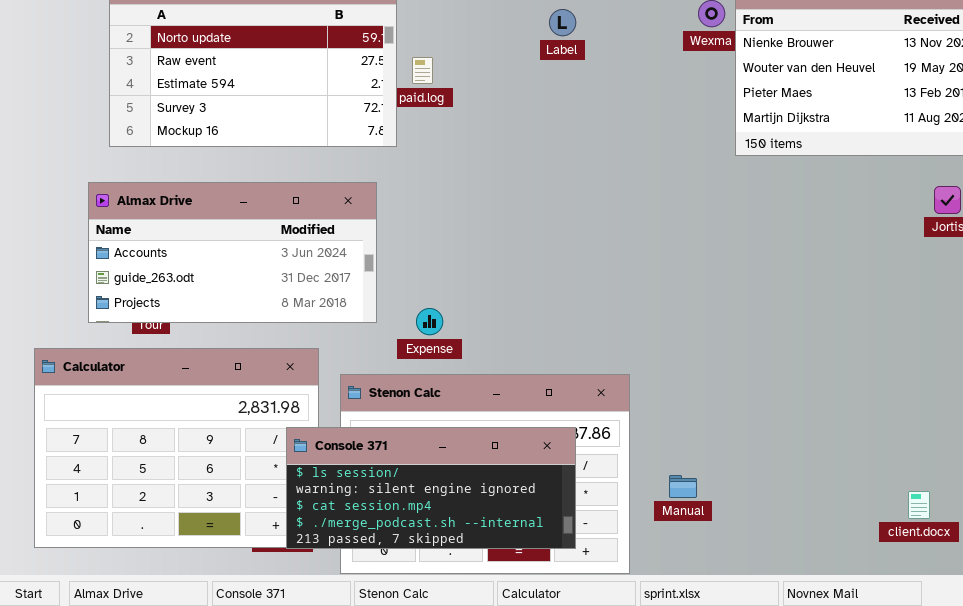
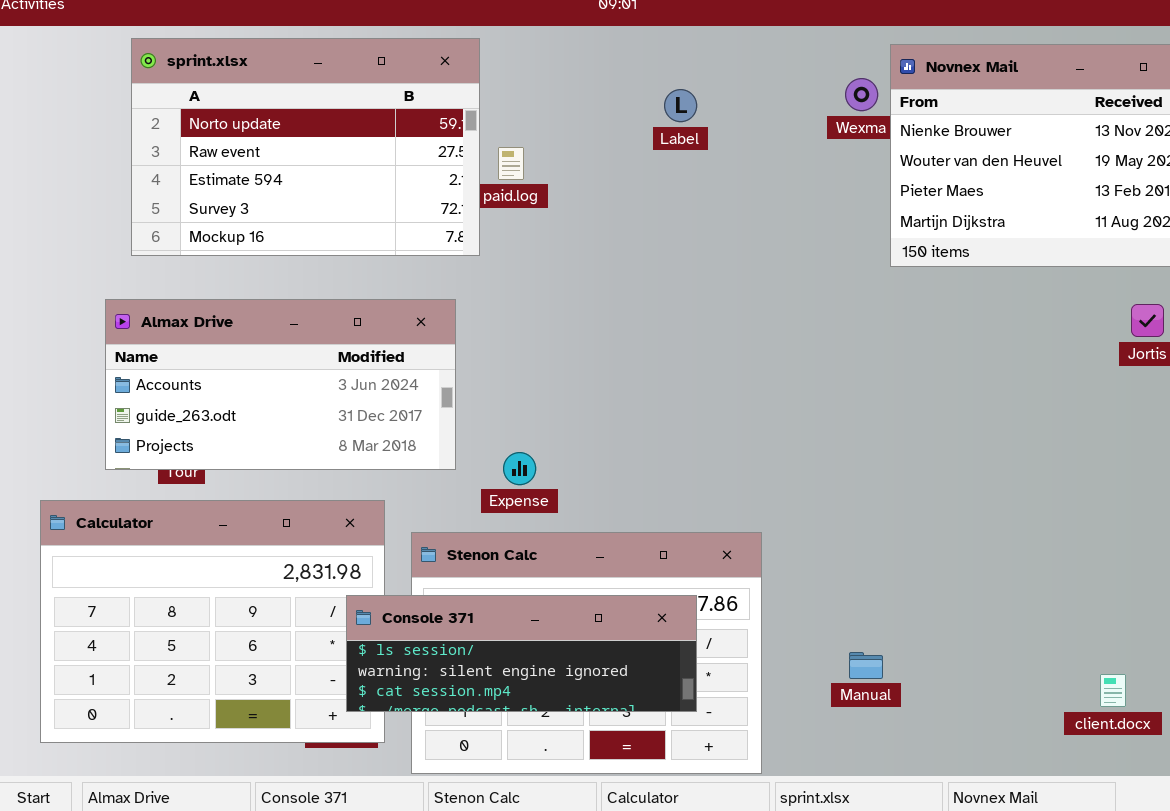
Console 371: [286,427,576,549] -> [346,595,697,712], resized
Manual: [669,475,697,498] -> [849,652,883,679], moved

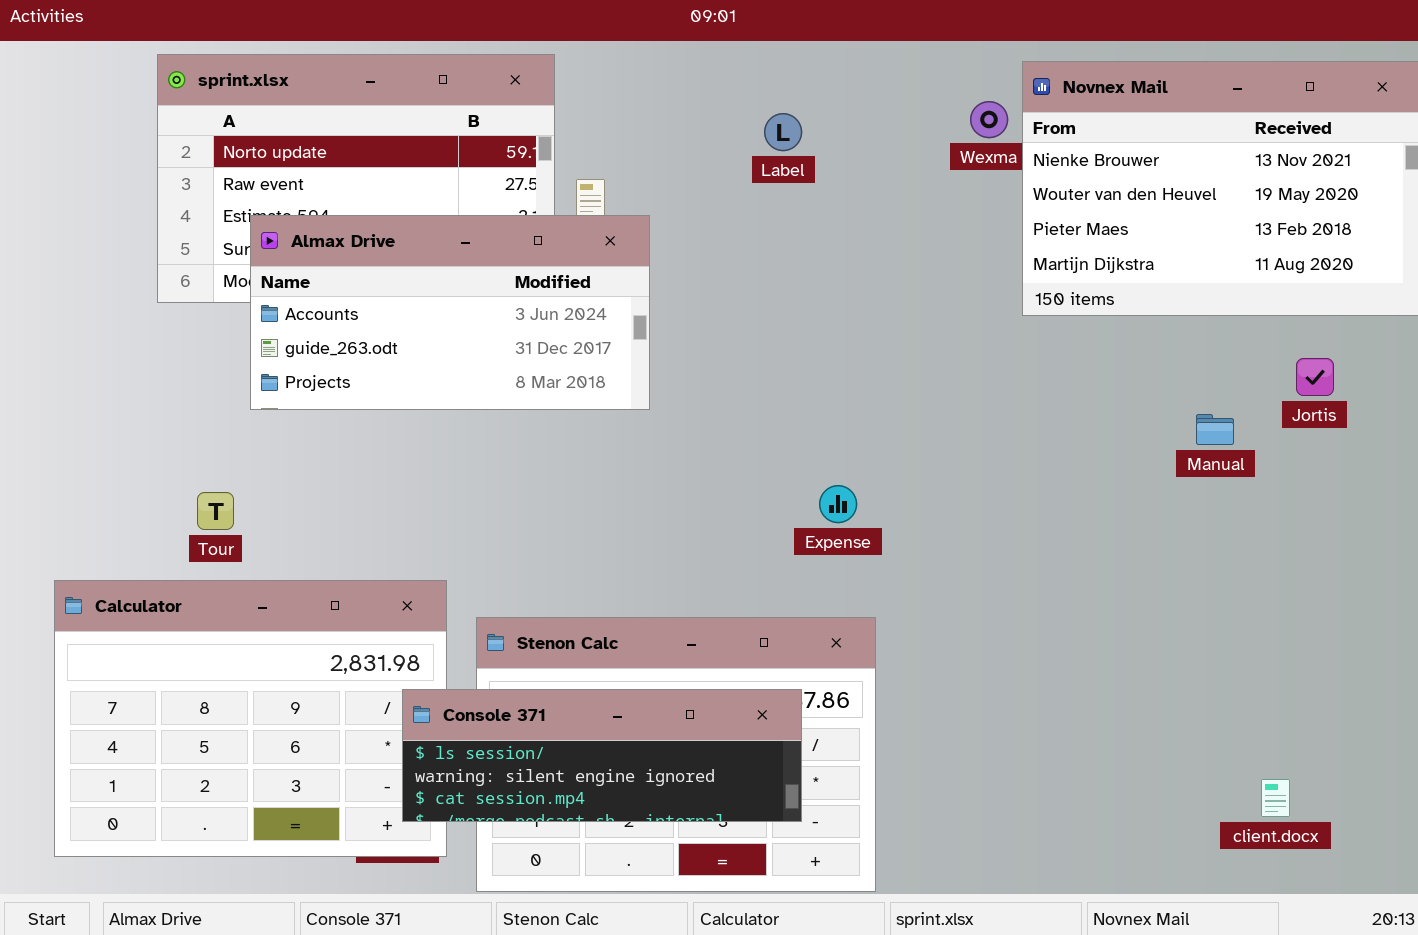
Almax Drive: [105,299,456,470] -> [250,215,650,410], moved
Expense: [503,452,536,485] -> [819,485,857,523], moved
Manual: [849,652,883,679] -> [1196,414,1234,445], moved

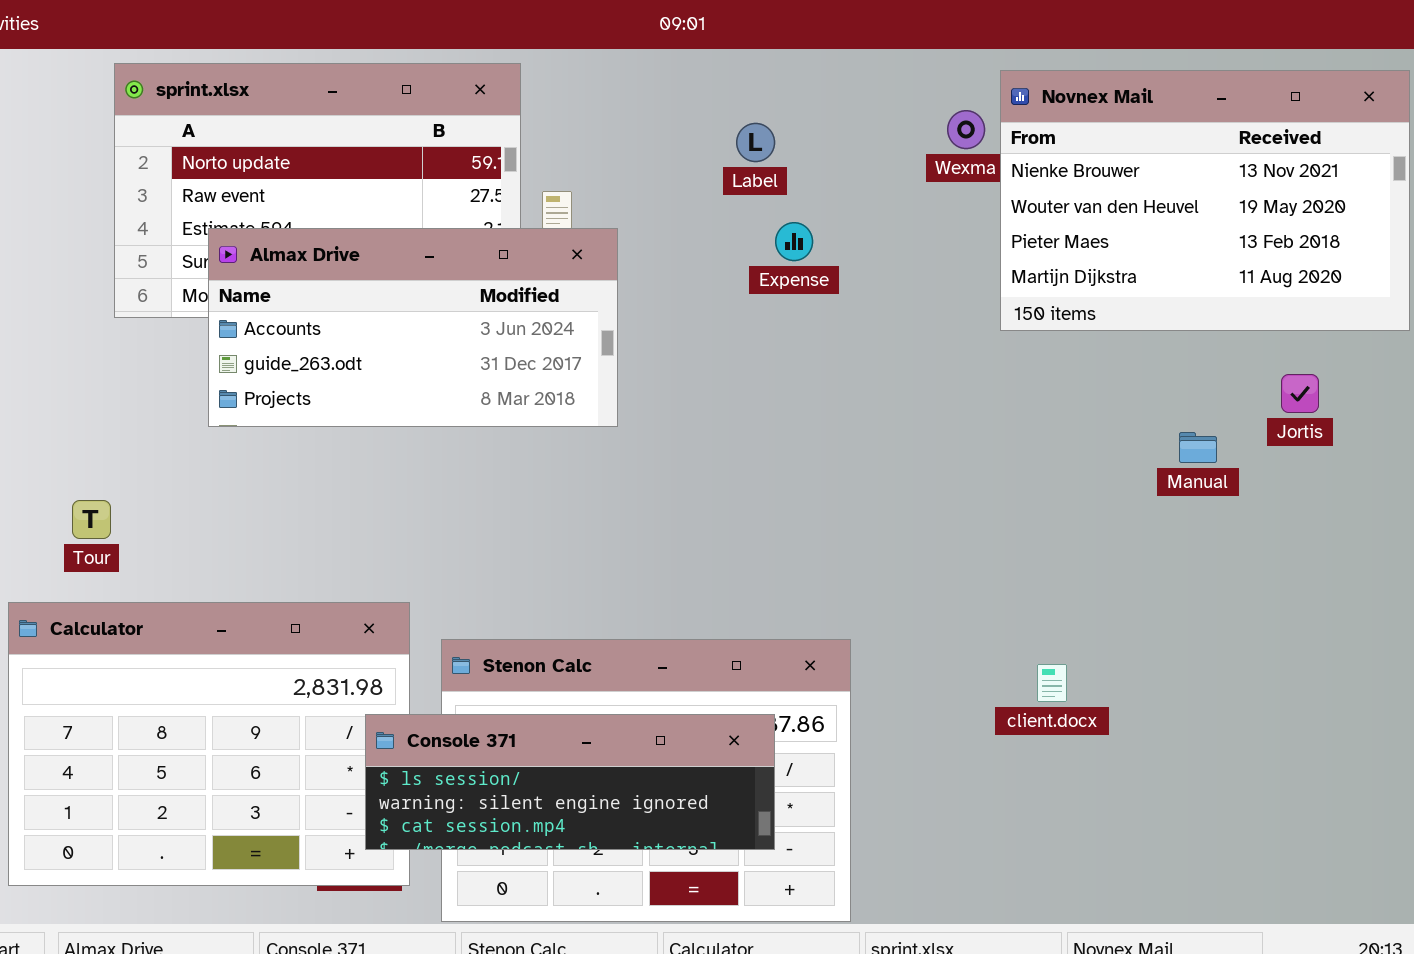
Expense: [819,485,857,523] -> [775,222,813,261], moved
Tour: [197,492,234,530] -> [72,500,111,539], moved
client.docx: [1261,779,1290,817] -> [1037,664,1067,702], moved

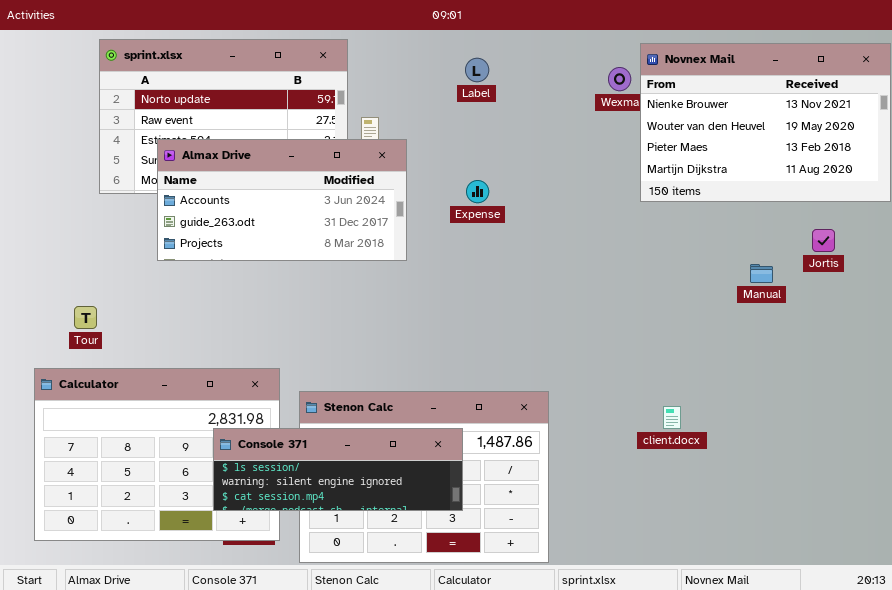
Label: [736,123,775,162] -> [465,58,489,82], moved
Expense: [775,222,813,261] -> [466,180,489,203], moved
Console 371: [365,714,775,850] -> [213,428,463,511], moved

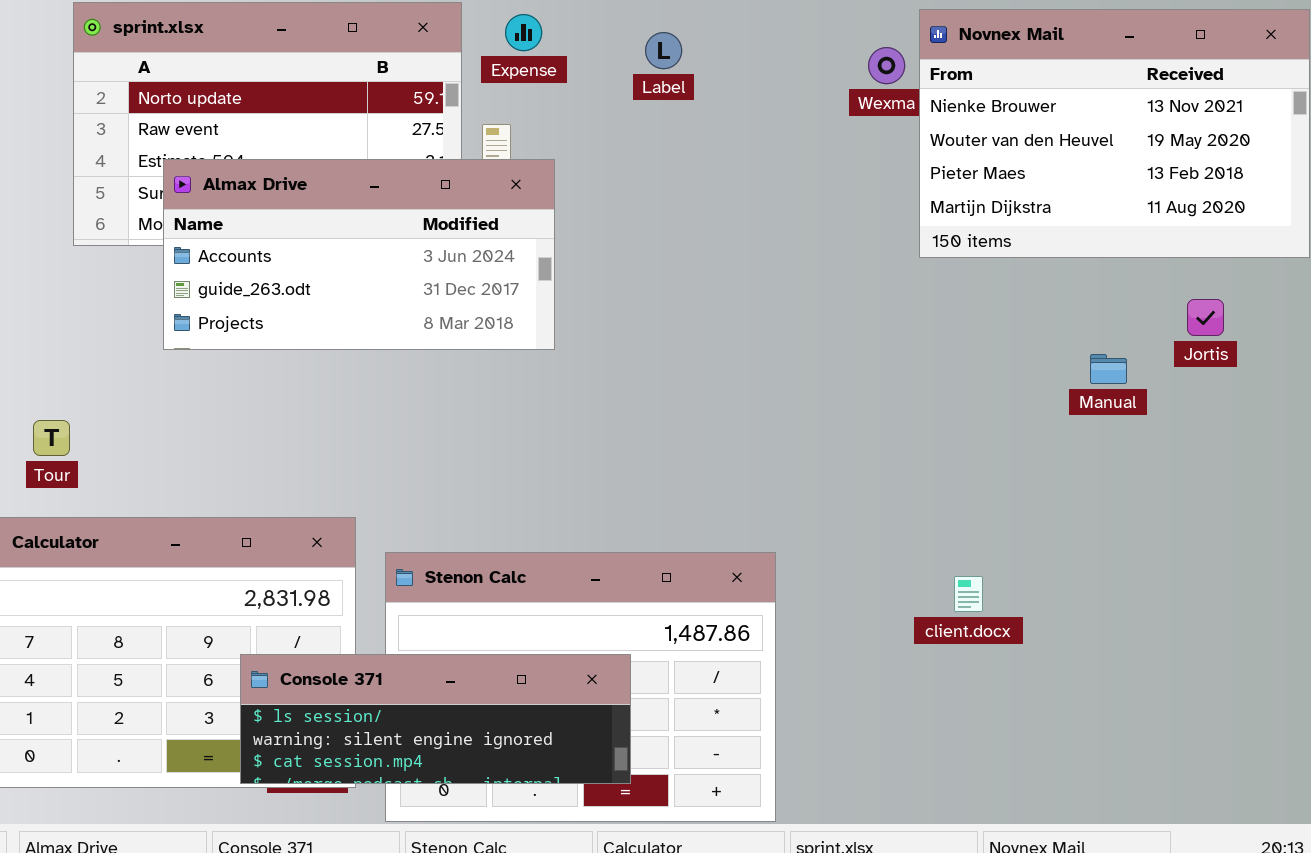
Expense: [466,180,489,203] -> [505,14,542,51], moved
Console 371: [213,428,463,511] -> [240,654,631,784], moved

